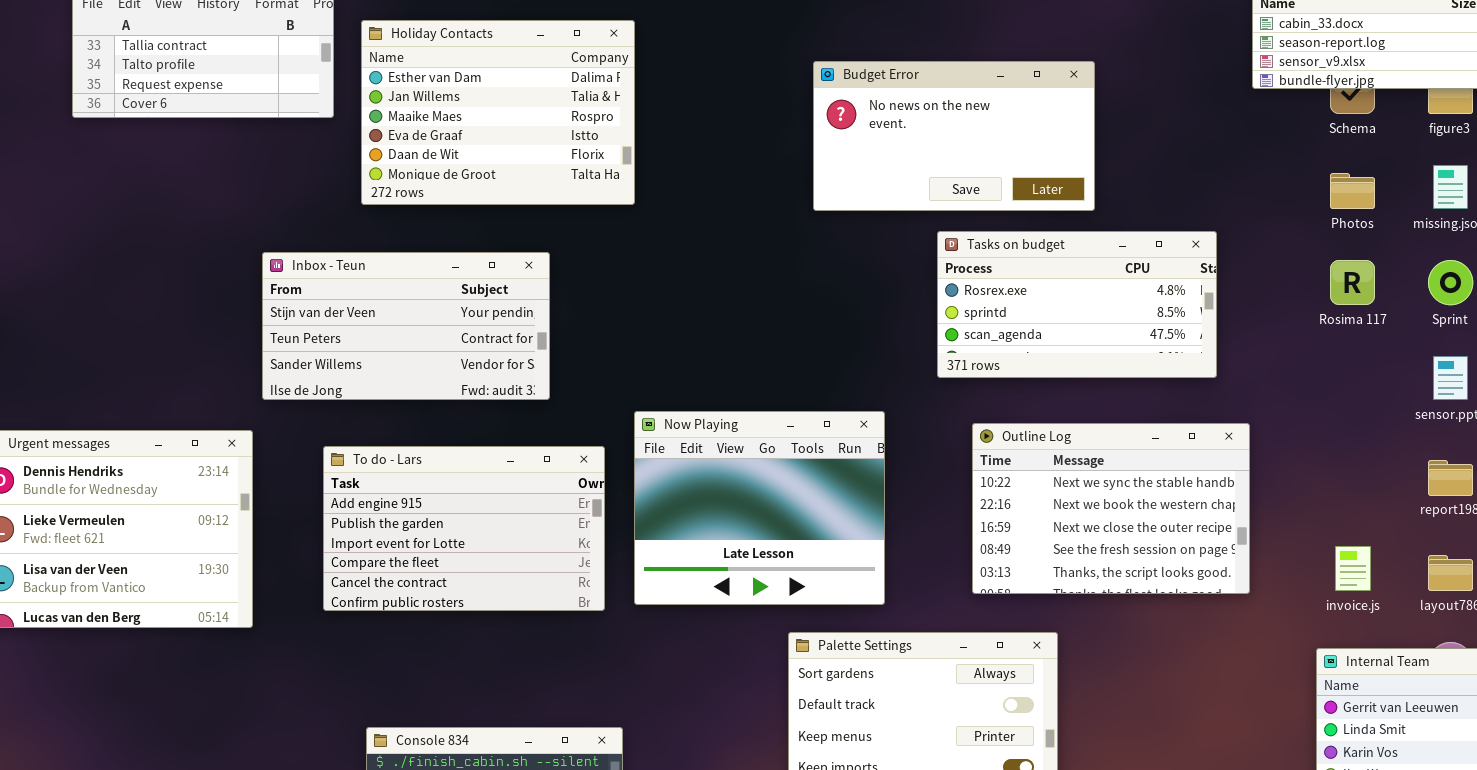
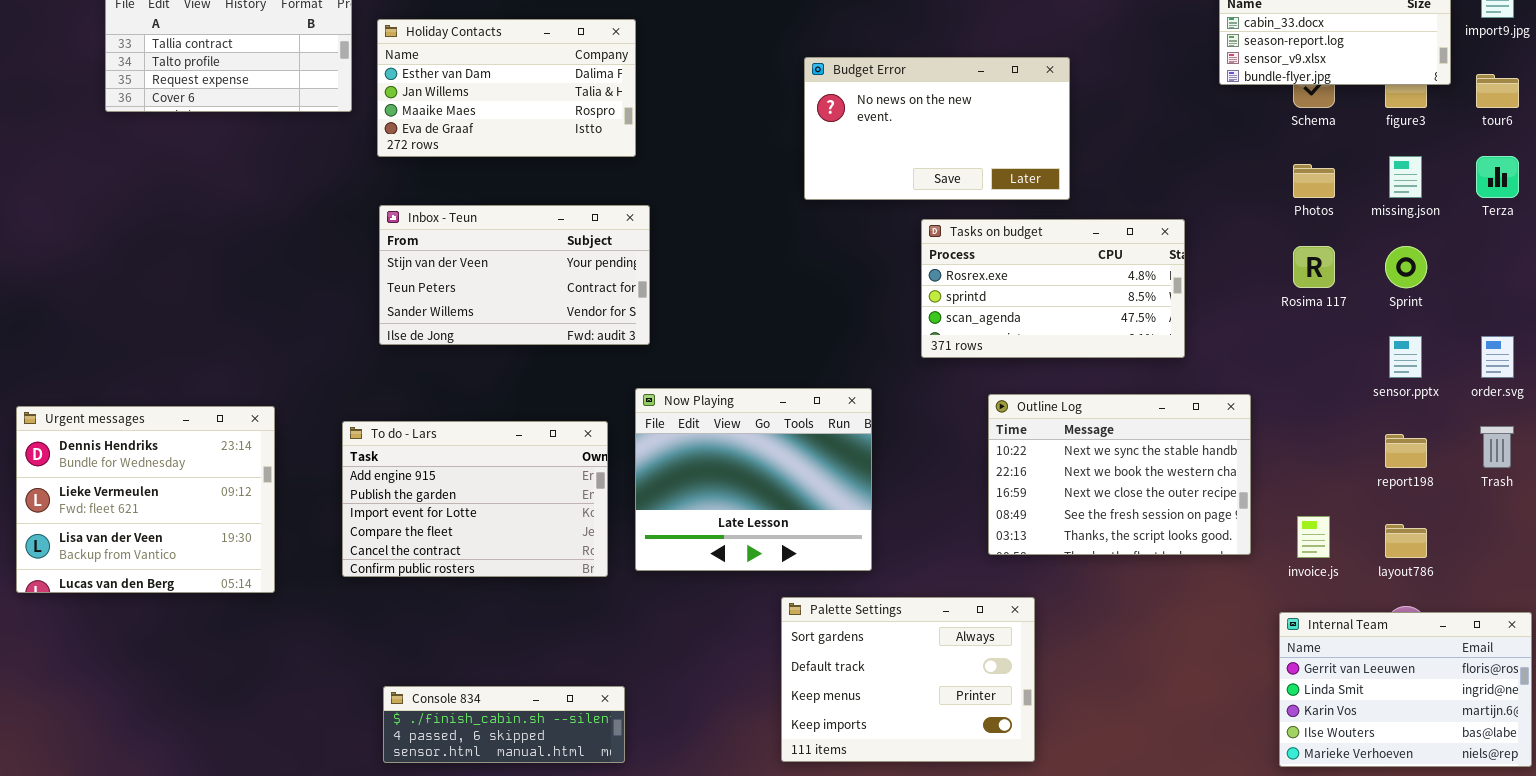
Holiday Contacts: [361,20,635,205] -> [377,19,636,157], resized
Inbox - Teun: [262,252,550,400] -> [379,205,650,345], moved
Outline Log: [972,423,1250,594] -> [988,394,1251,555], moved

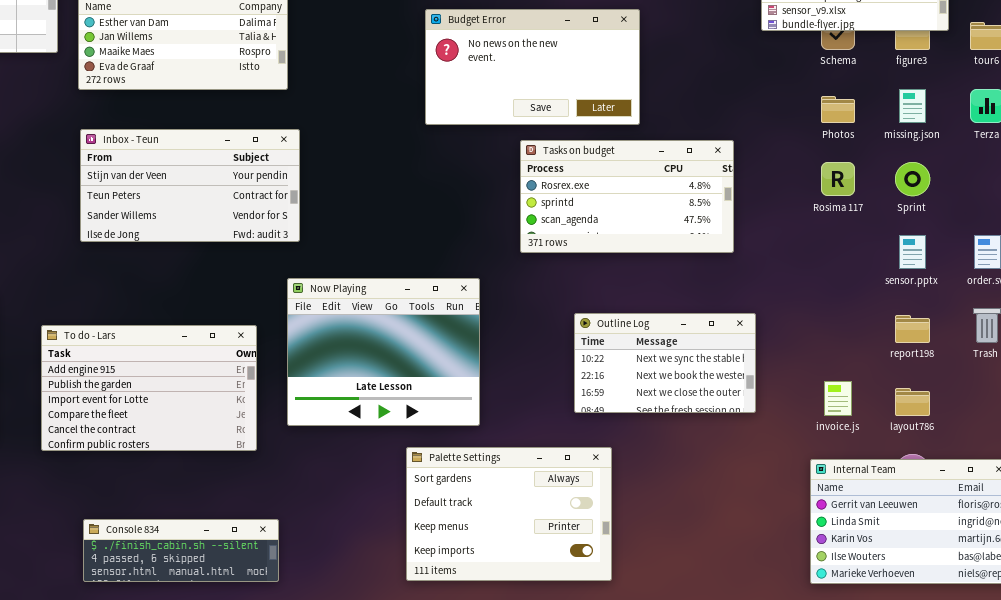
Outline Log: [988,394,1251,555] -> [574,313,756,413], resized
To do - Lars: [342,421,608,577] -> [41,325,257,451], moved

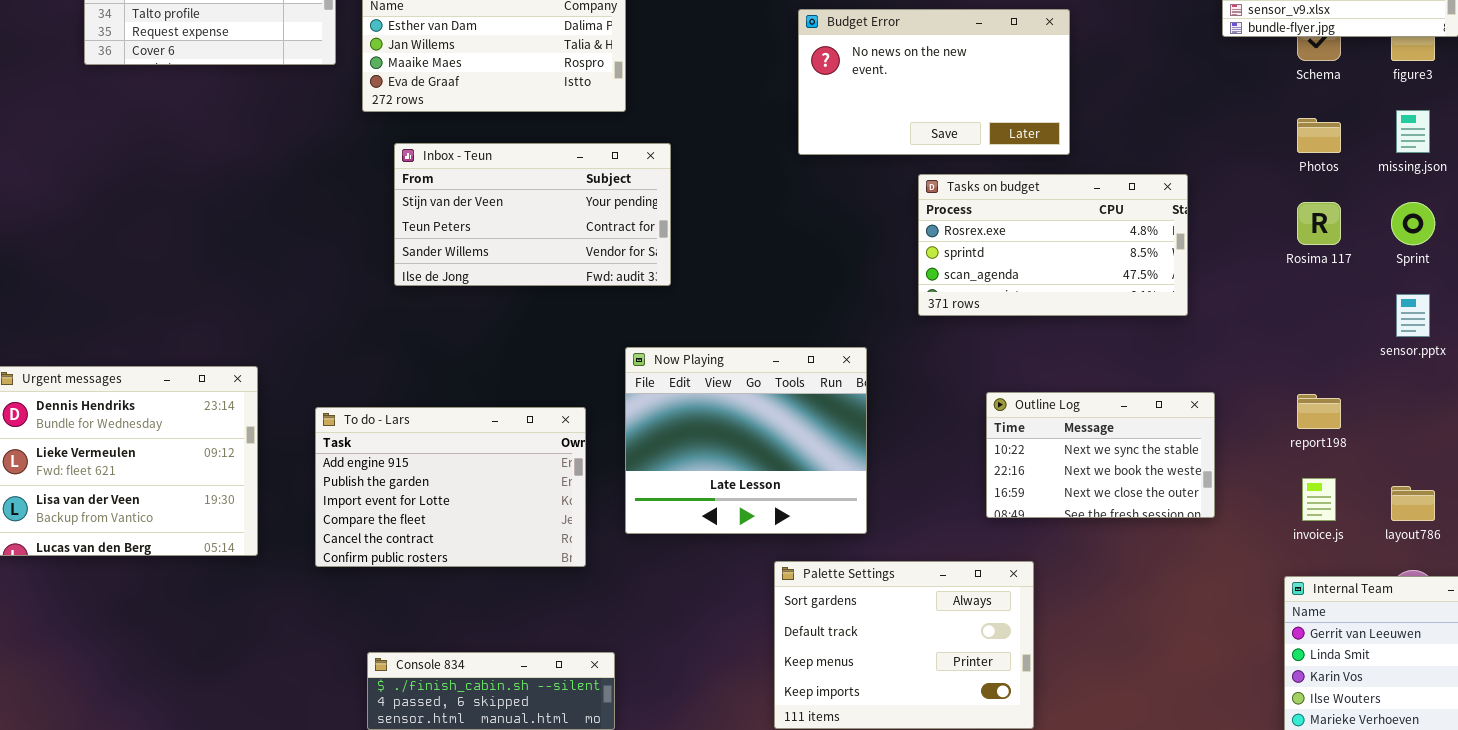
Inbox - Teun: [80,129,300,242] -> [394,143,671,286], moved
report198: [895,315,930,343] -> [1297,394,1341,429], moved

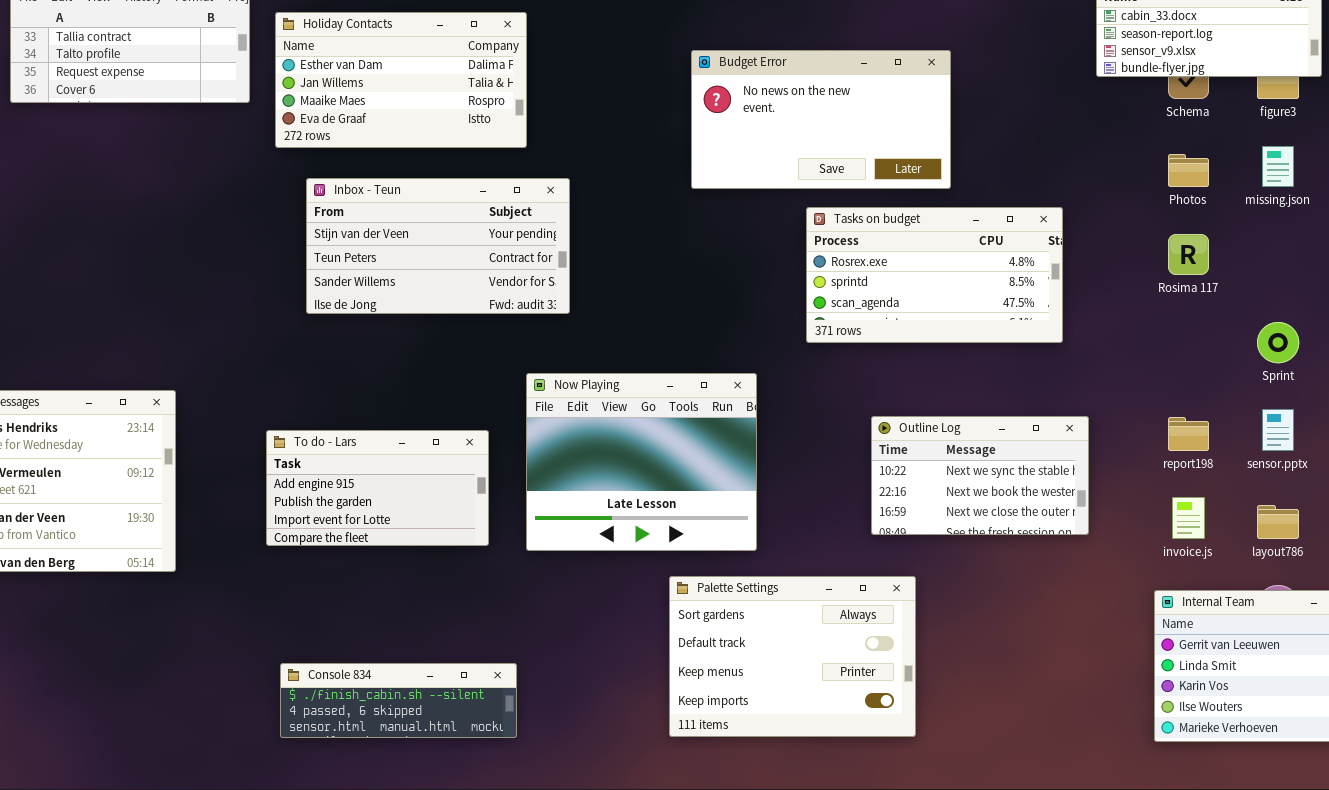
Sprint: [1391,202,1435,245] -> [1257,322,1299,363], moved
sensor.pptx: [1396,294,1430,337] -> [1262,409,1294,451], moved
To do - Lars: [315,407,586,567] -> [266,430,489,546], resized

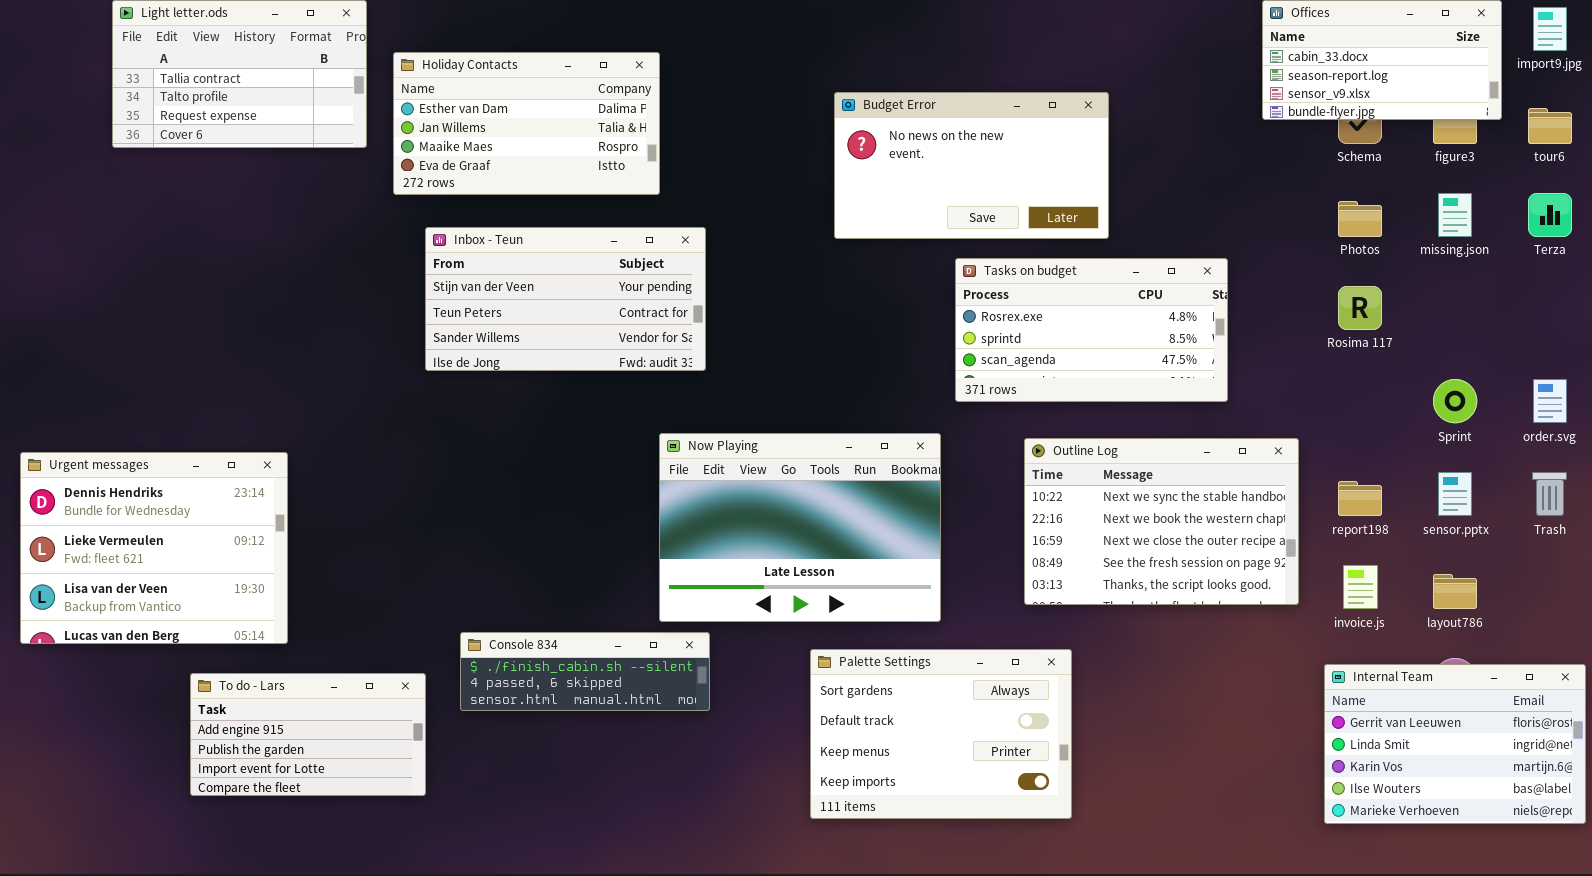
Now Playing: [526,373,757,551] -> [659,433,941,622], resized
Outline Log: [871,416,1089,535] -> [1024,438,1299,605], resized
To do - Lars: [266,430,489,546] -> [190,673,426,796], moved
Console 834: [280,663,517,738] -> [460,632,710,711], moved

